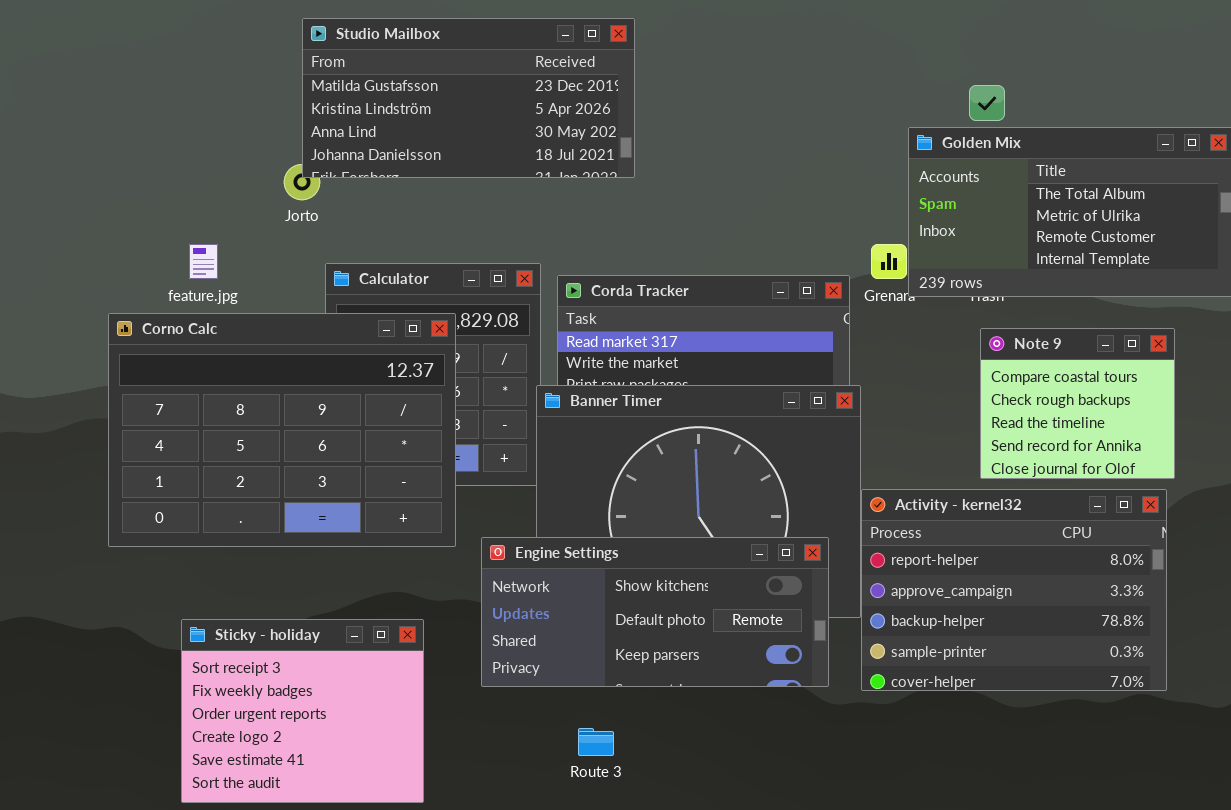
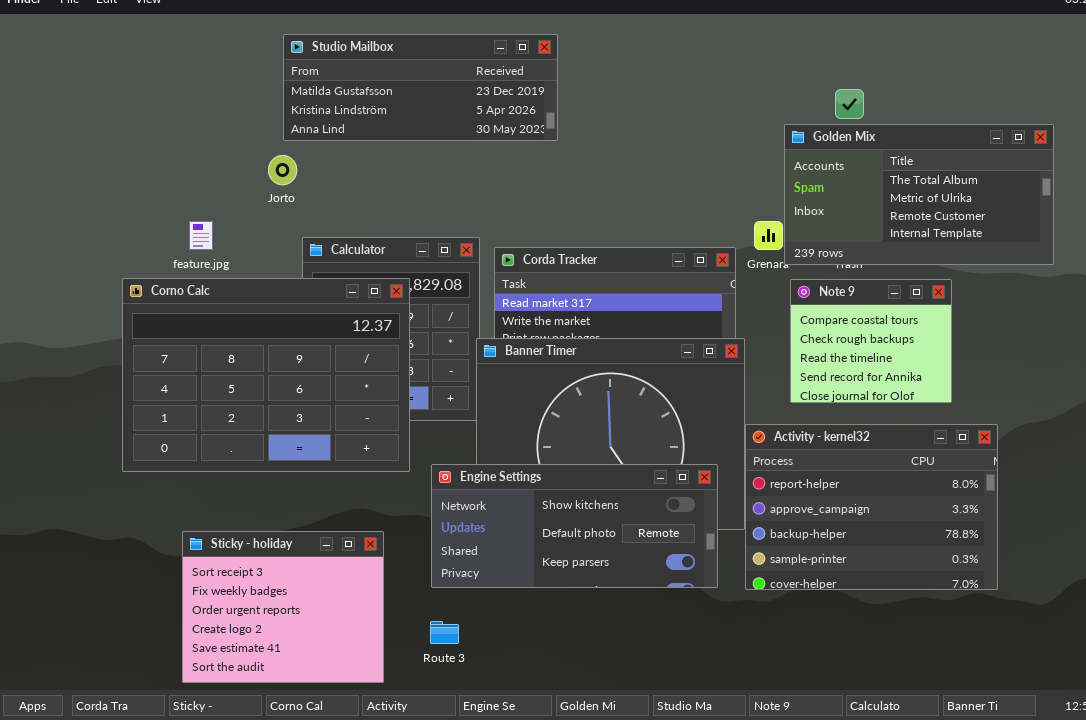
Studio Mailbox: [302,18,635,178] -> [283,34,558,141], resized
Note 9: [980,328,1175,479] -> [790,279,952,403], moved
Route 3: [578,728,614,756] -> [430,621,459,644], moved

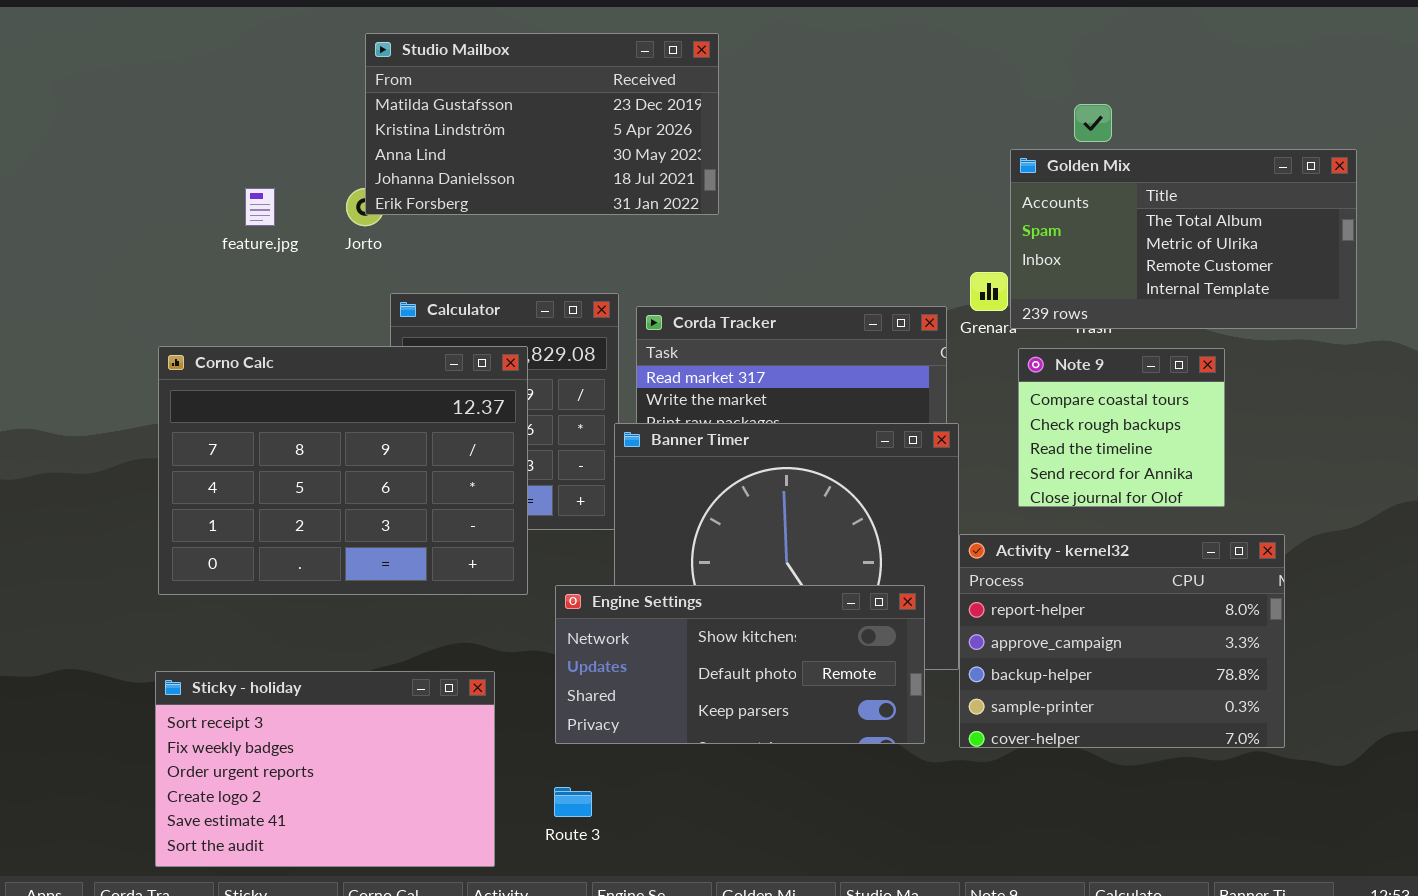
Studio Mailbox: [283,34,558,141] -> [365,33,719,215], resized
feature.jpg: [189,221,213,250] -> [245,188,275,226], moved
Sticky - holiday: [182,531,384,683] -> [155,671,495,867], resized

